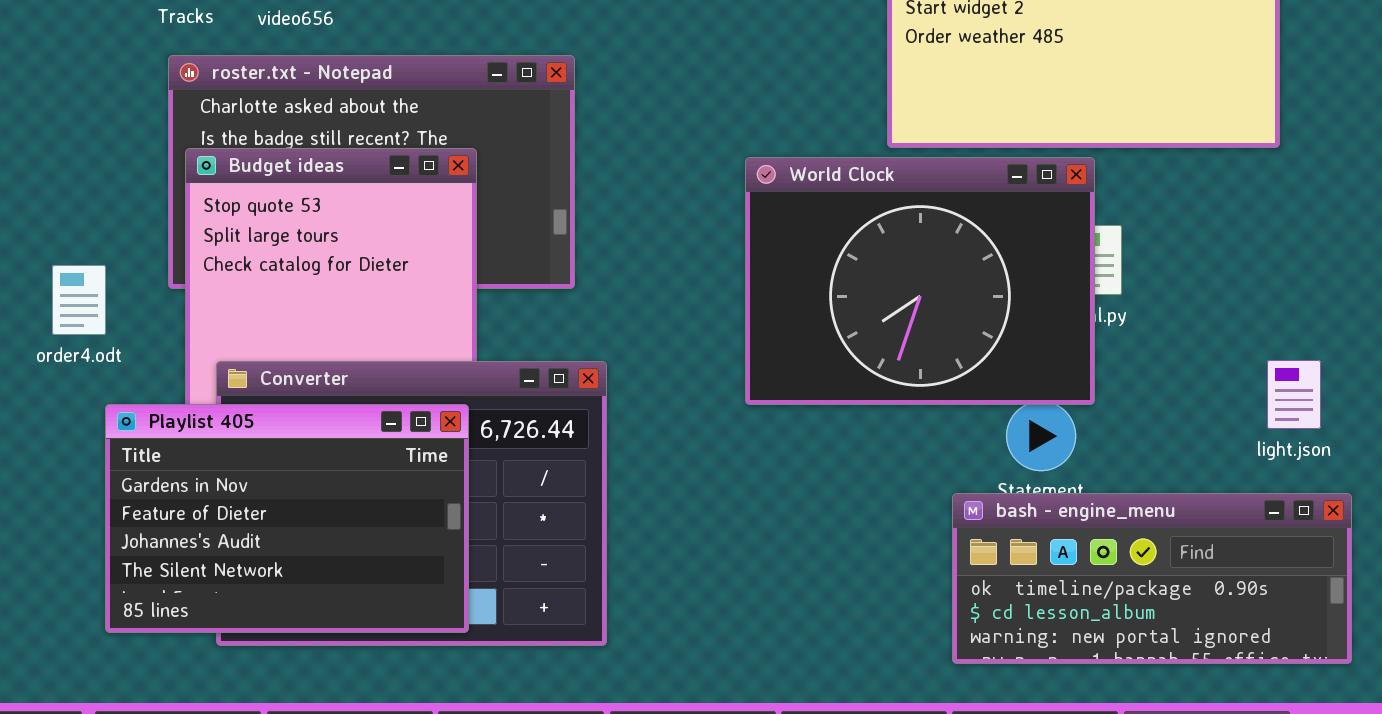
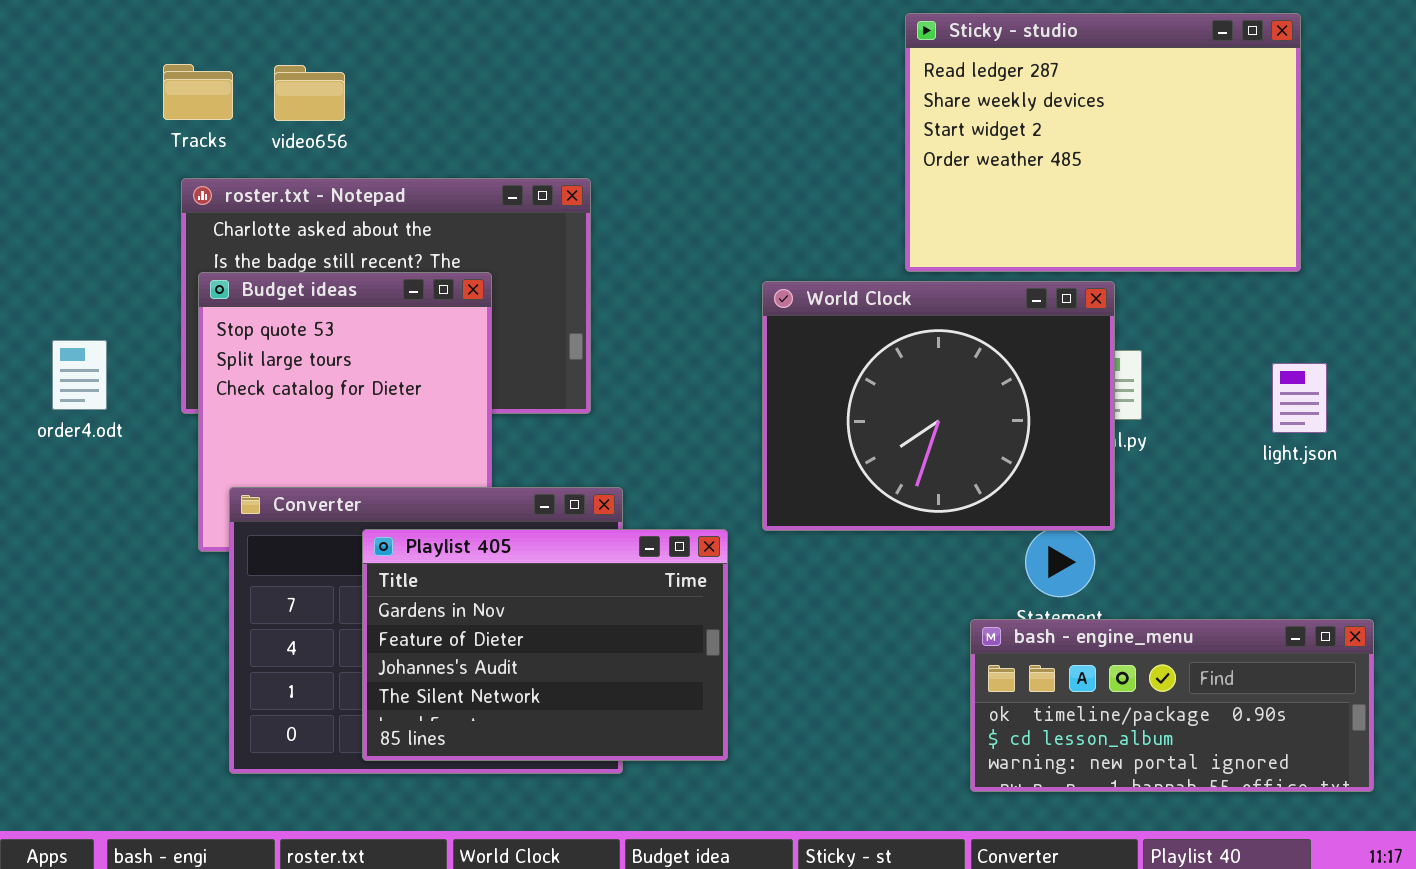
order4.odt: [52,265,106,335] -> [52,340,107,410], moved
light.json: [1267,360,1321,429] -> [1272,363,1327,433], moved
Playlist 405: [105,404,469,633] -> [362,529,728,761], moved

